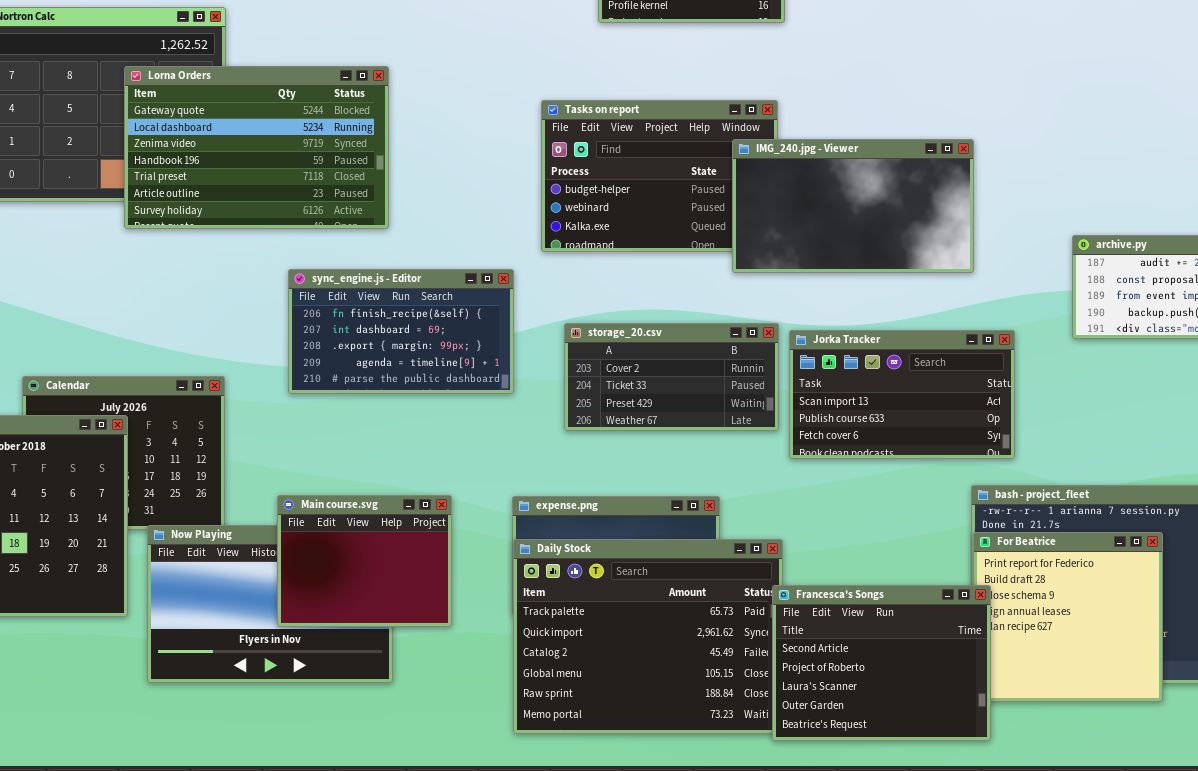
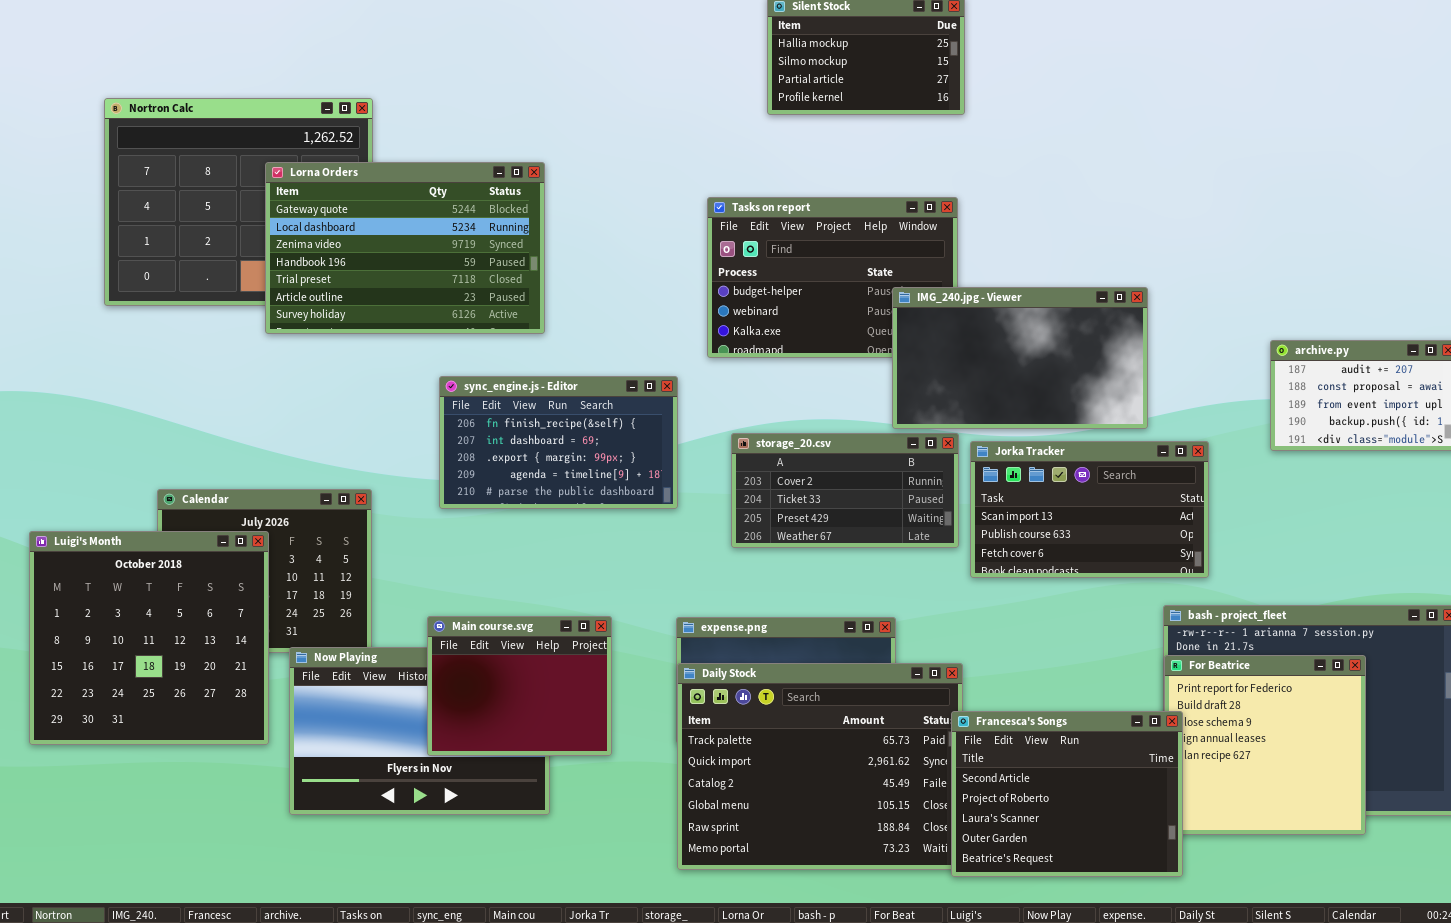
IMG_240.jpg - Viewer: [732,139,974,273] -> [892,287,1148,429], moved

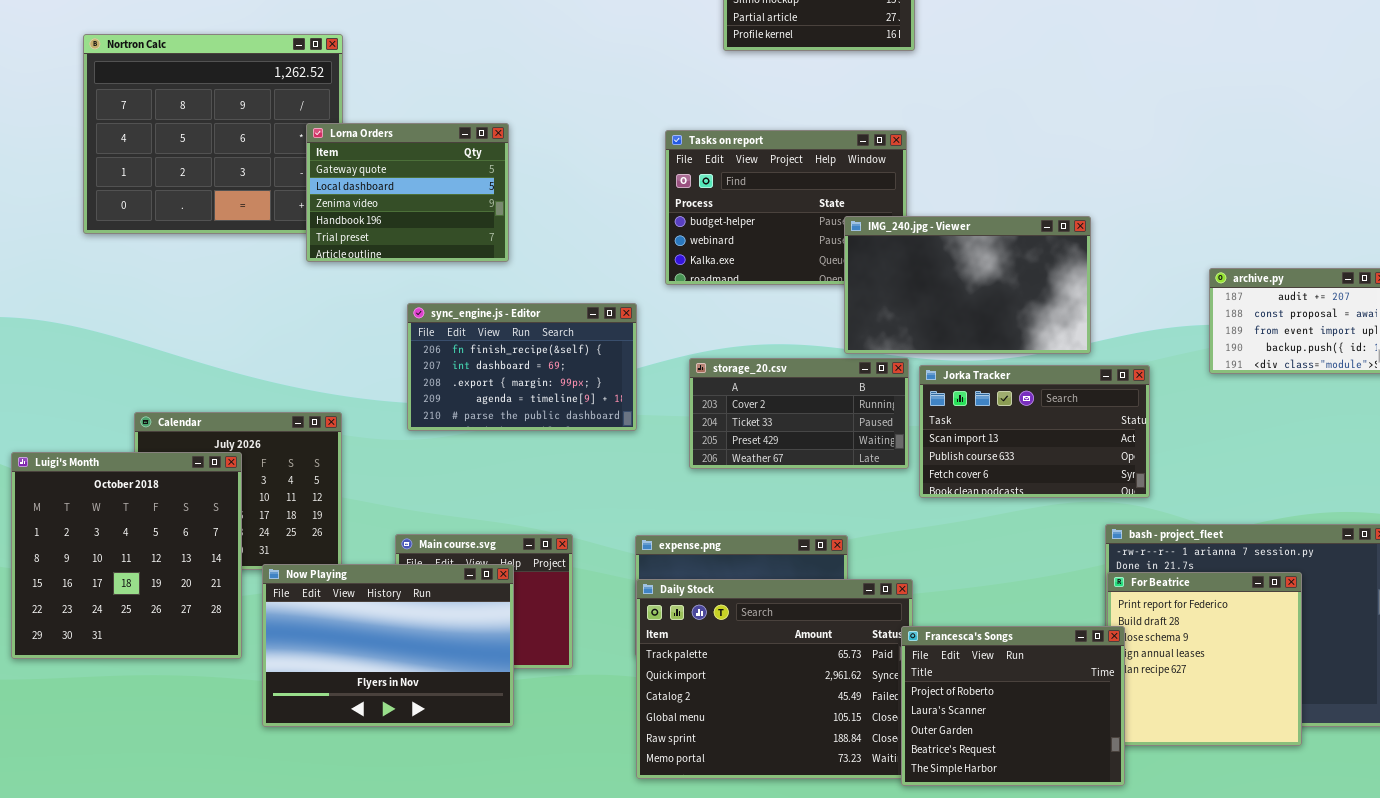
Lorna Orders: [265,162,545,334] -> [306,123,509,262], resized
Now Playing: [289,647,550,815] -> [262,564,514,727], raised
Francesca's Songs: [951,711,1183,877] -> [901,626,1125,786], scrolled down 1 row

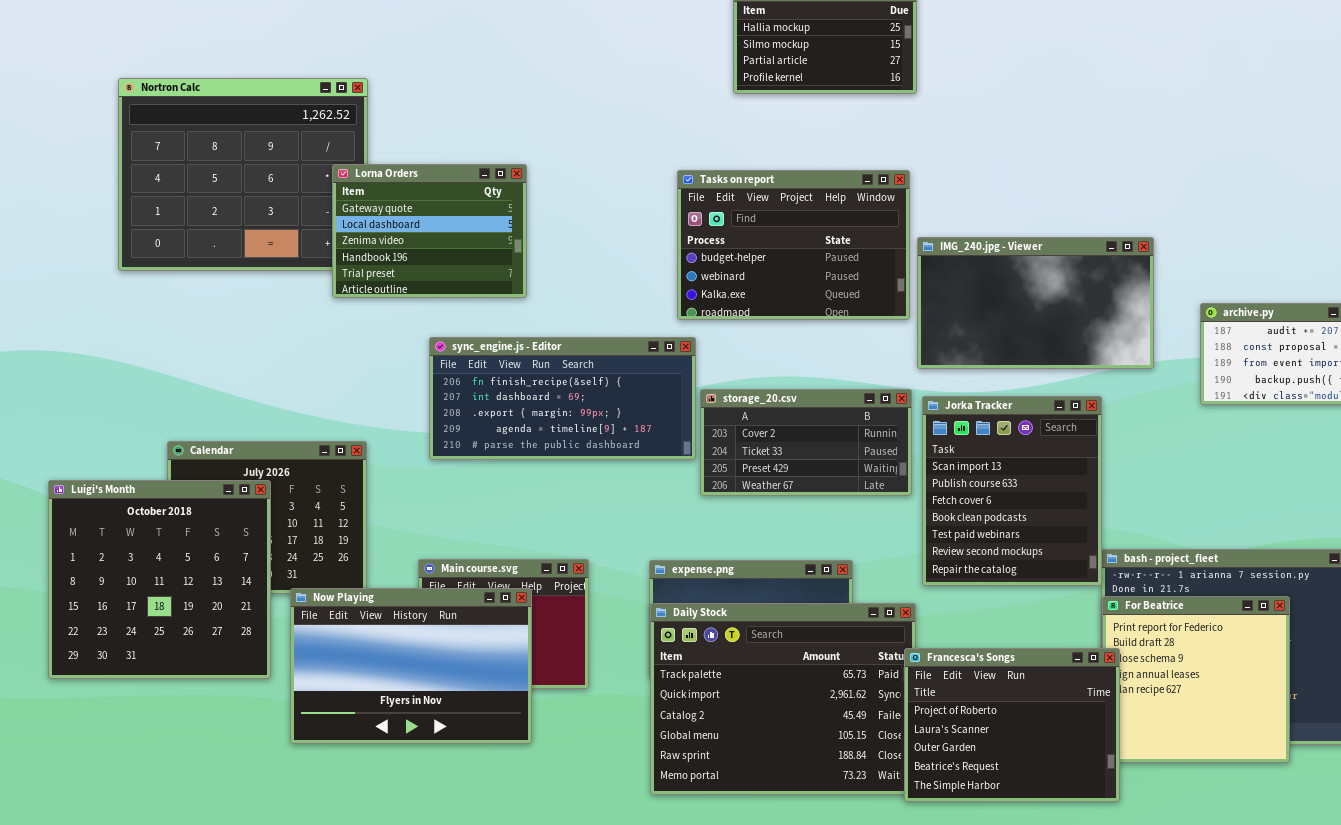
IMG_240.jpg - Viewer: [844,216,1091,354] -> [917,237,1154,369], moved
sync_engine.js - Editor: [407,303,637,431] -> [429,337,696,460], resized
Jorka Tracker: [919,365,1150,498] -> [922,396,1102,586], resized

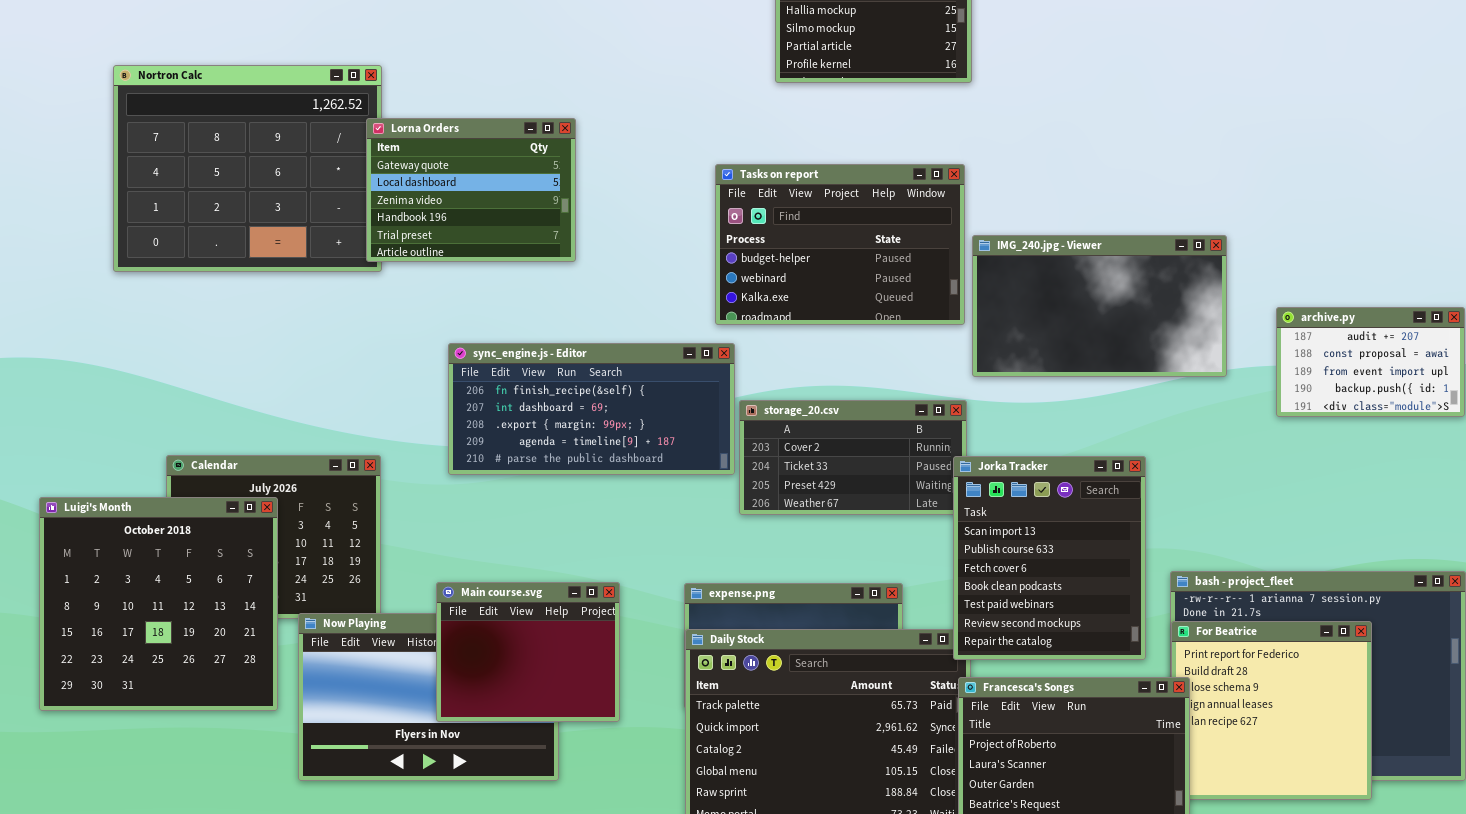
Lorna Orders: [332,164,527,298] -> [366,118,576,262], moved
Jorka Tracker: [922,396,1102,586] -> [953,456,1146,660], moved
Main course.svg: [418,559,589,689] -> [436,582,620,722], raised

